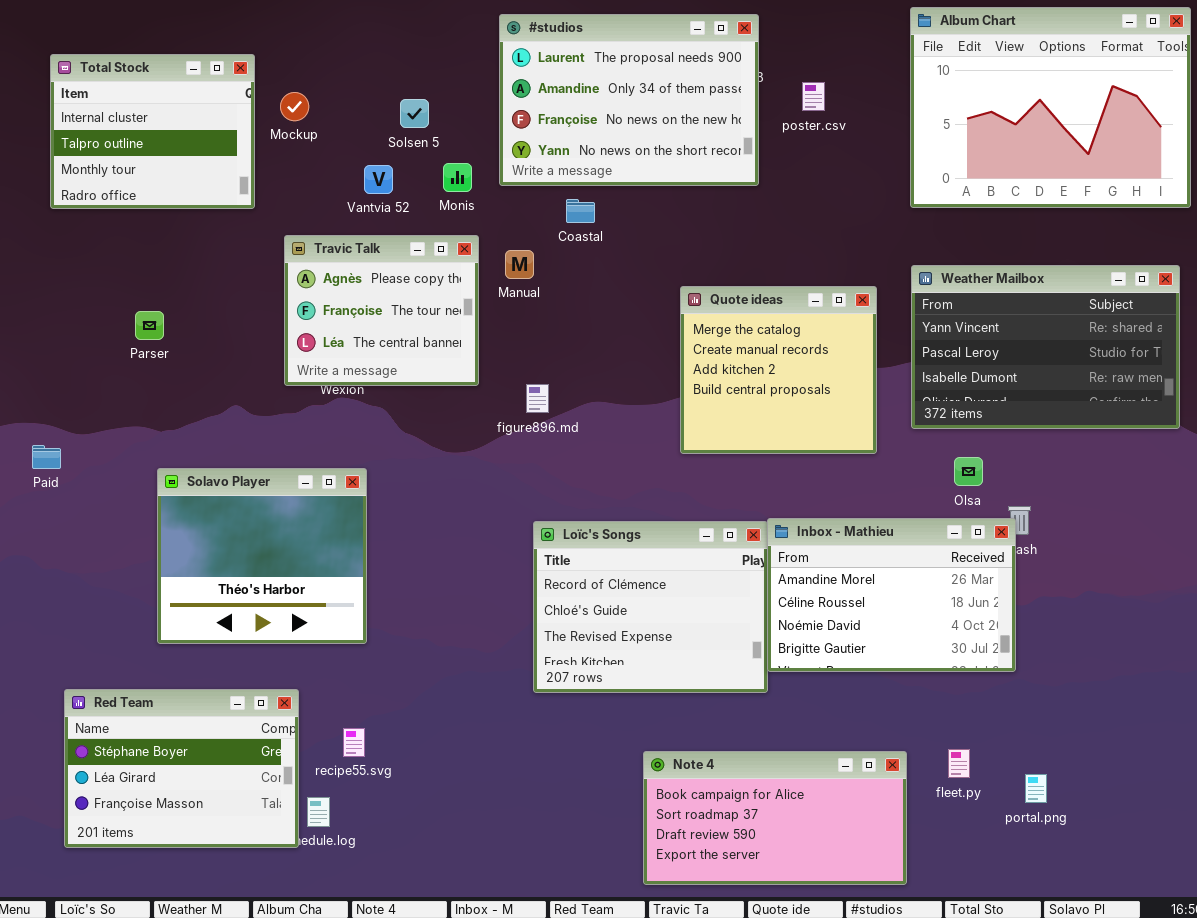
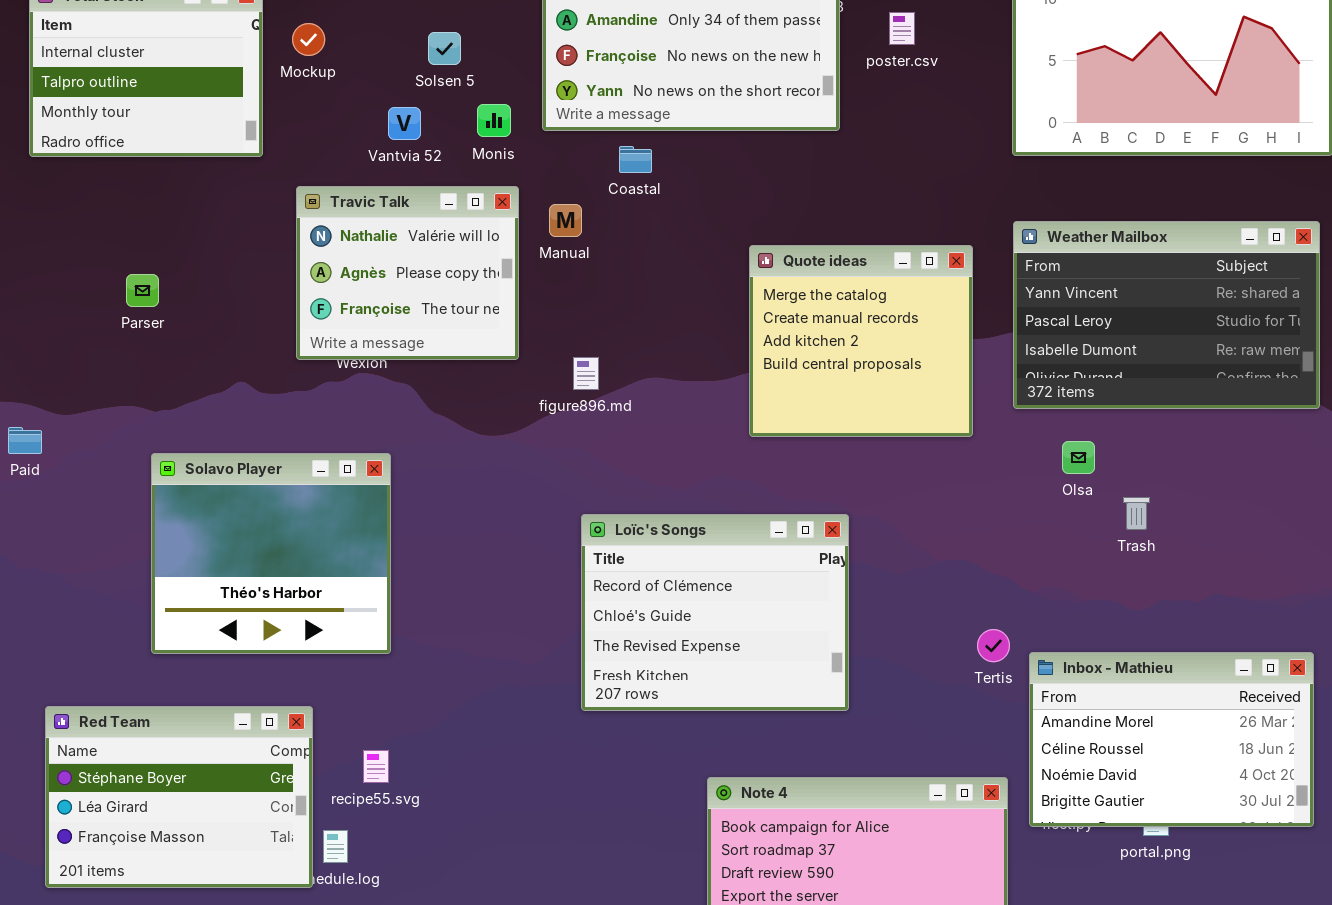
Travic Talk: [284,235,479,386] -> [296,186,519,360], scrolled up 1 row
Inbox - Mathieu: [767,518,1016,672] -> [1029,652,1314,827], moved

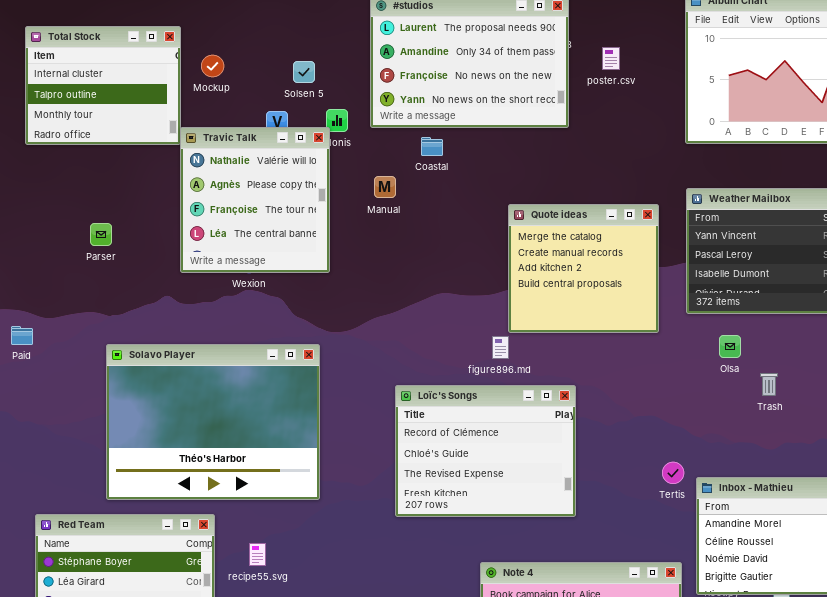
Travic Talk: [296,186,519,360] -> [180,127,330,273], moved, resized
figure896.md: [573,357,599,390] -> [492,336,509,359], moved
Solavo Player: [151,453,391,654] -> [106,344,320,500], resized

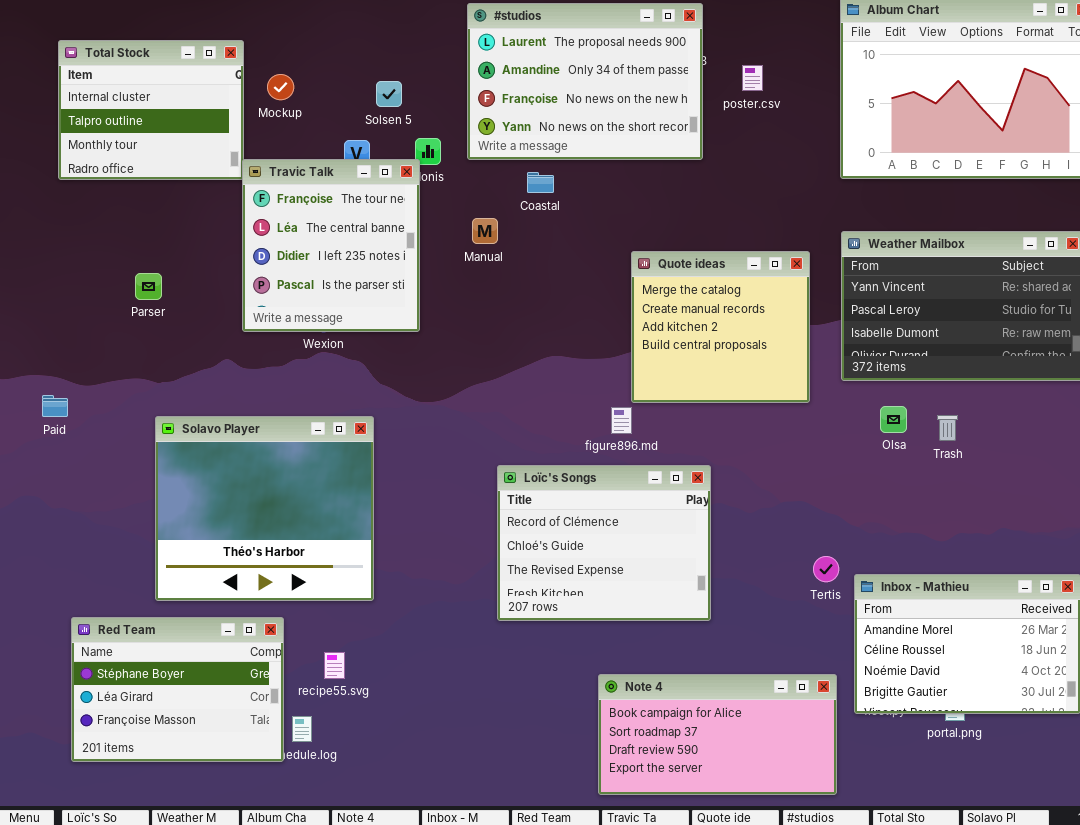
Travic Talk: [180,127,330,273] -> [242,159,420,332], scrolled down 2 rows
Solavo Player: [106,344,320,500] -> [155,416,374,601], resized
Trash: [760,373,778,396] -> [937,415,958,441], moved

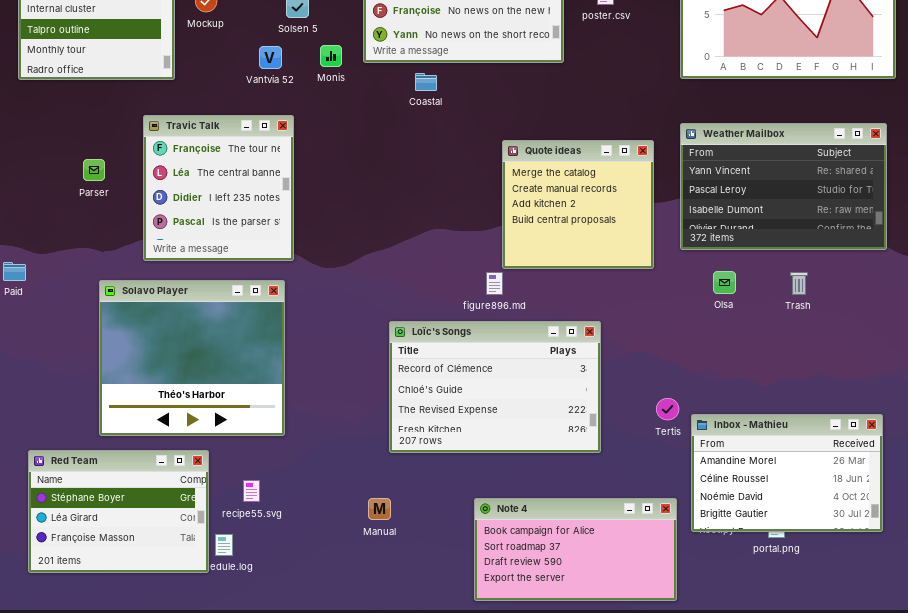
Travic Talk: [242,159,420,332] -> [143,115,294,261], moved
Manual: [472,218,498,244] -> [368,498,391,520], moved
Trash: [937,415,958,441] -> [790,272,808,295], moved
Loïc's Songs: [497,465,711,621] -> [389,321,601,453], resized

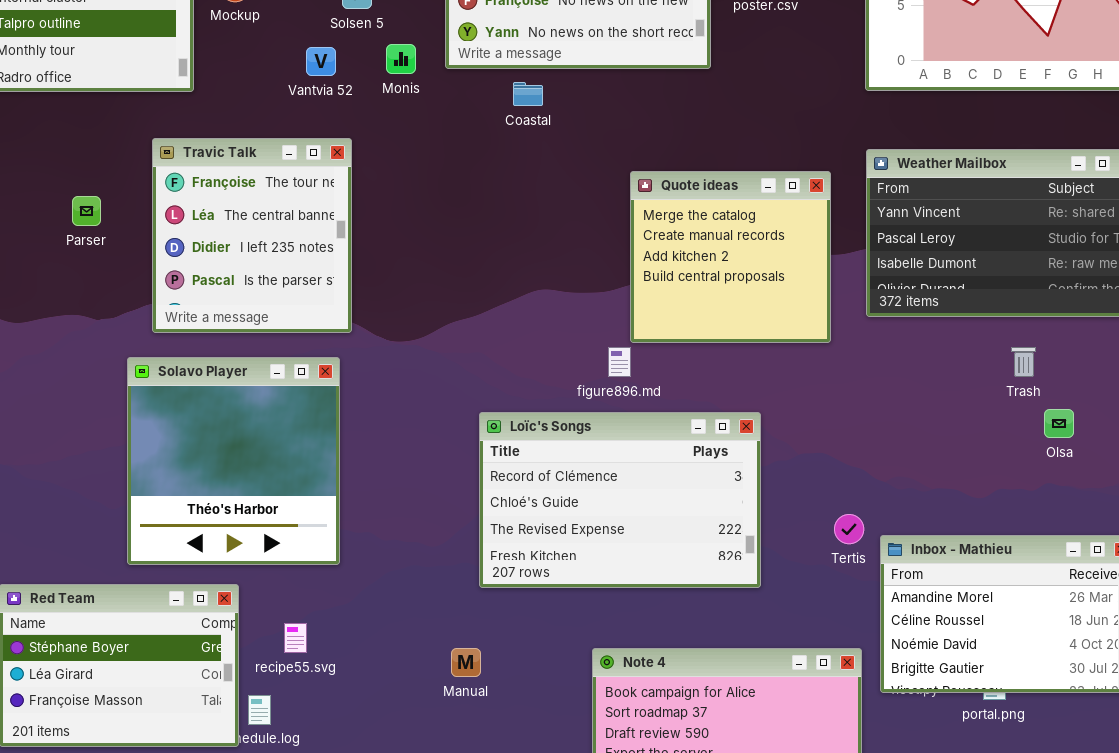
Olsa: [713,271,736,294] -> [1044,409,1074,438], moved
Solavo Player: [99,280,285,436] -> [127,357,340,565], resized

